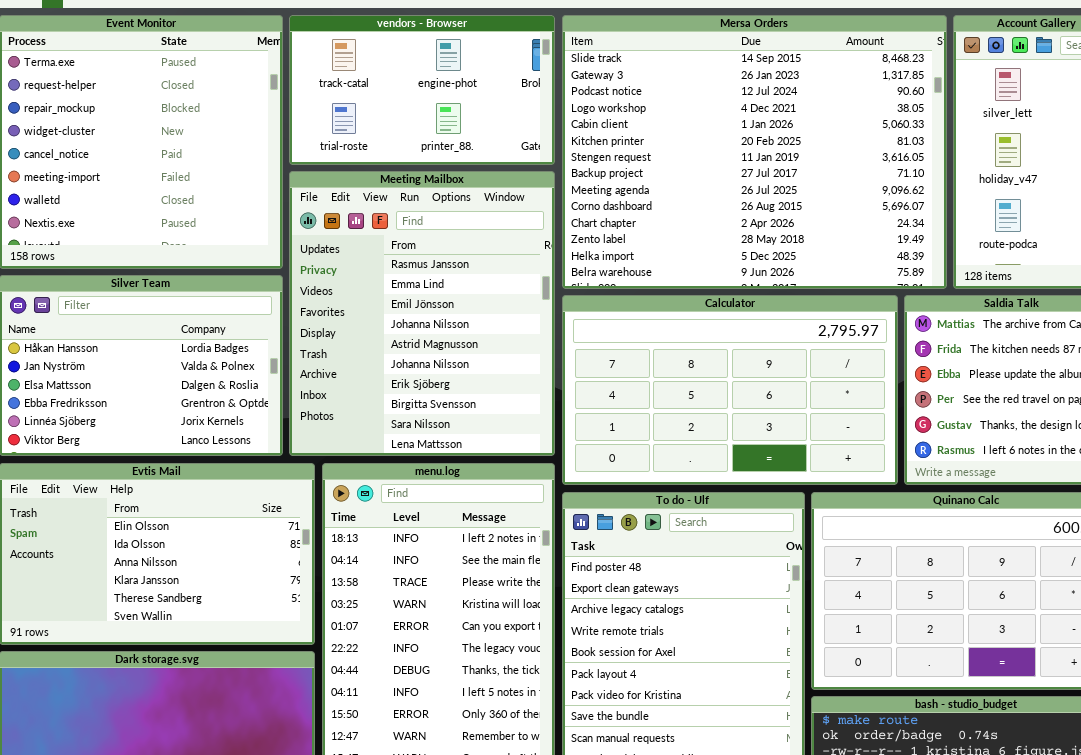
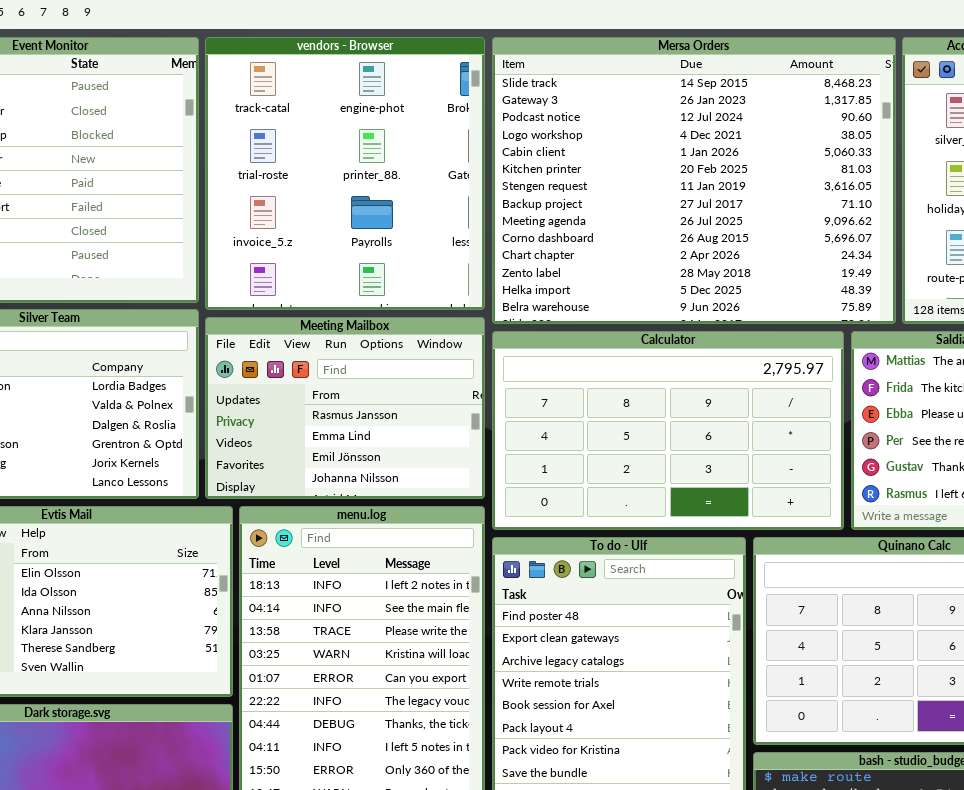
vendors - Browser: [289,15,555,165] -> [205,37,485,310], resized
Meeting Mailbox: [289,171,555,456] -> [205,317,485,499], resized

